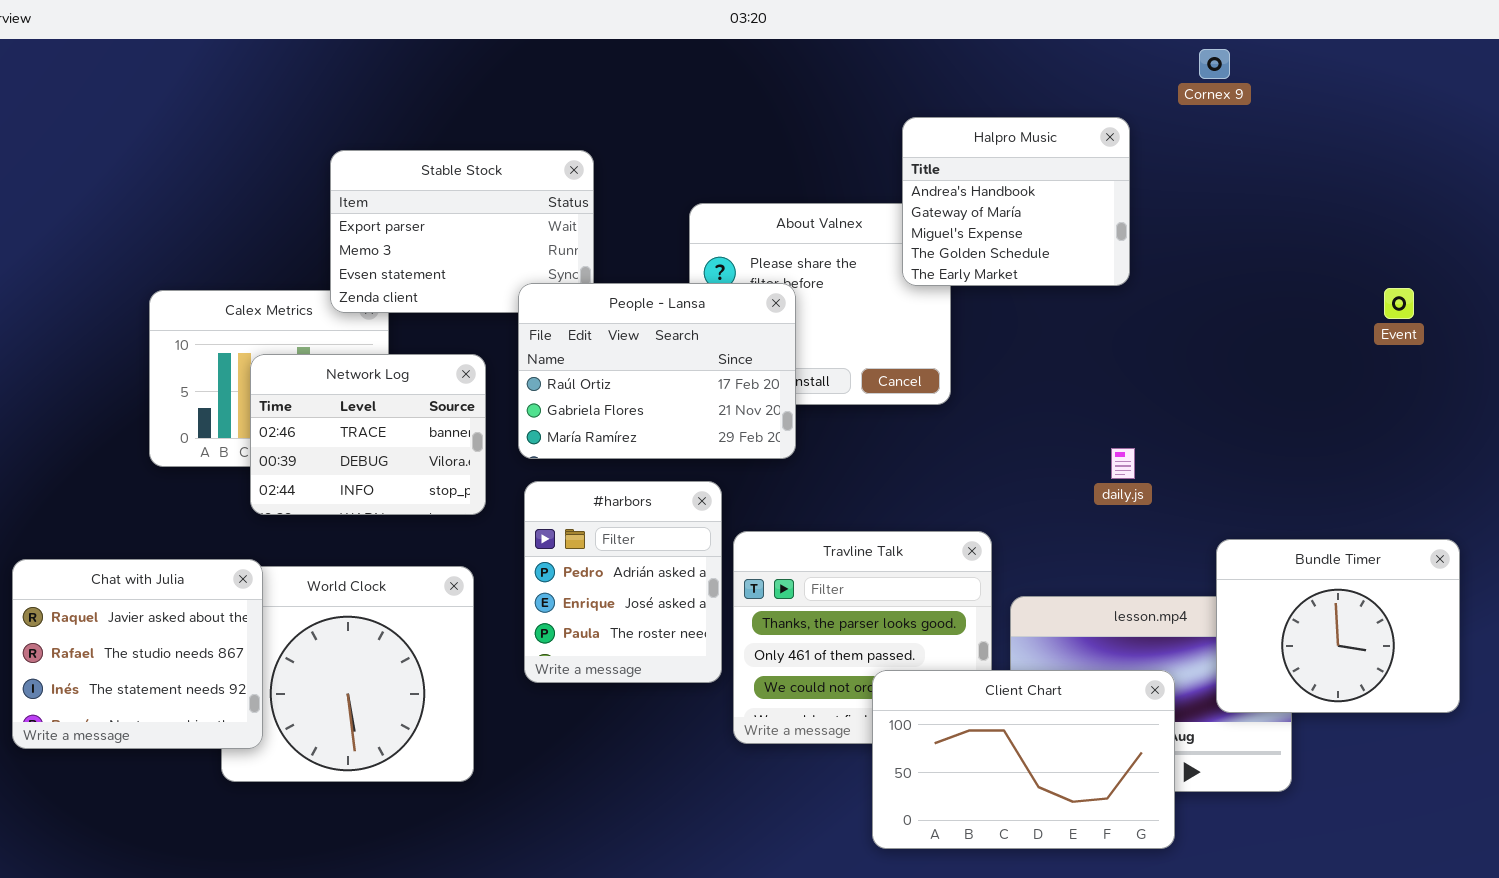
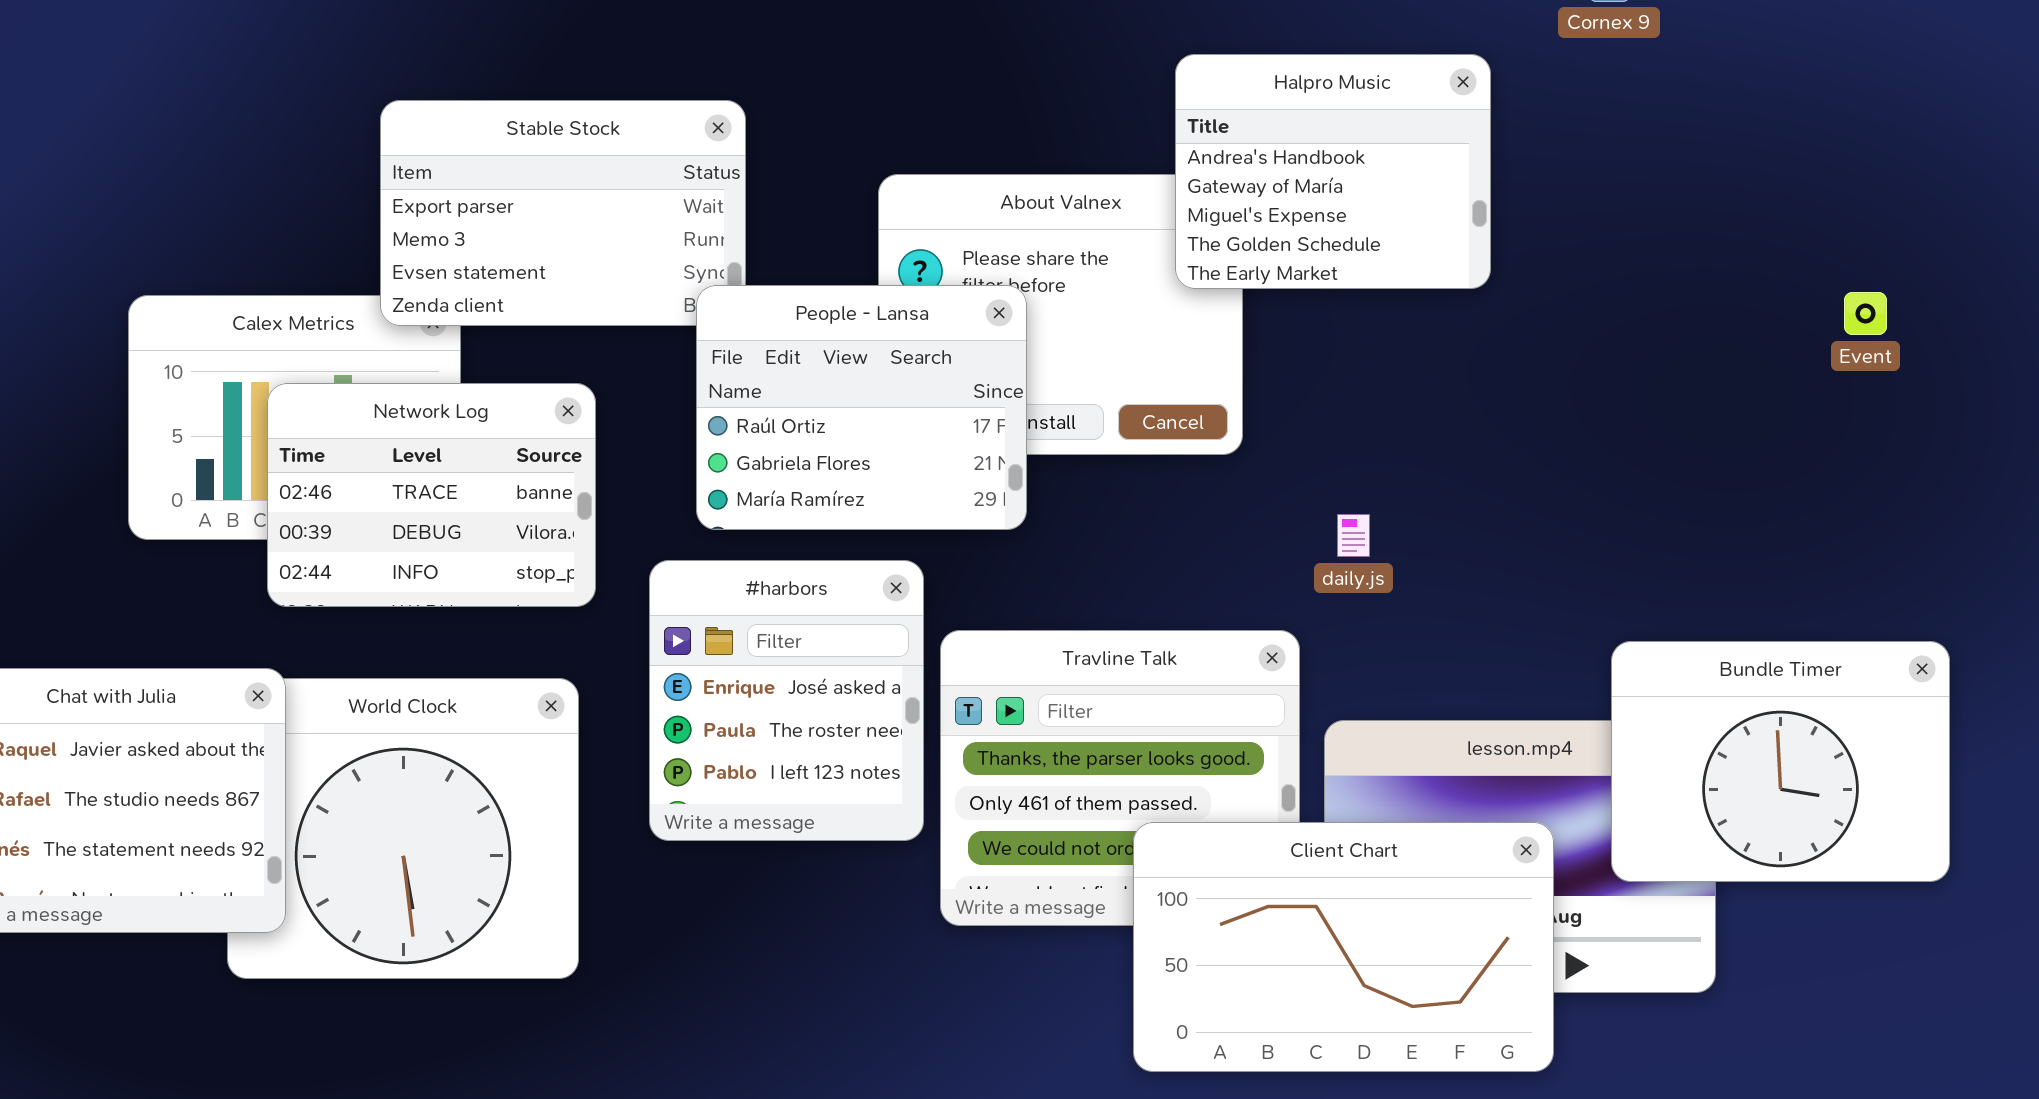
People - Lansa: [518,283,796,459] -> [696,285,1027,530], resized
daily.js: [1111,448,1135,479] -> [1337,514,1370,557], moved
#harbors: [524,481,722,683] -> [649,560,924,841], scrolled down 1 row

